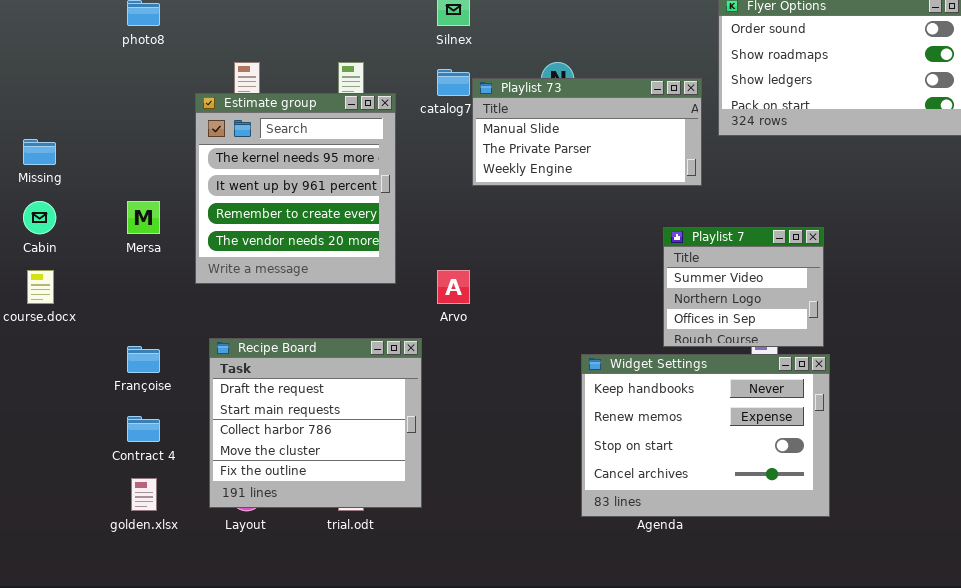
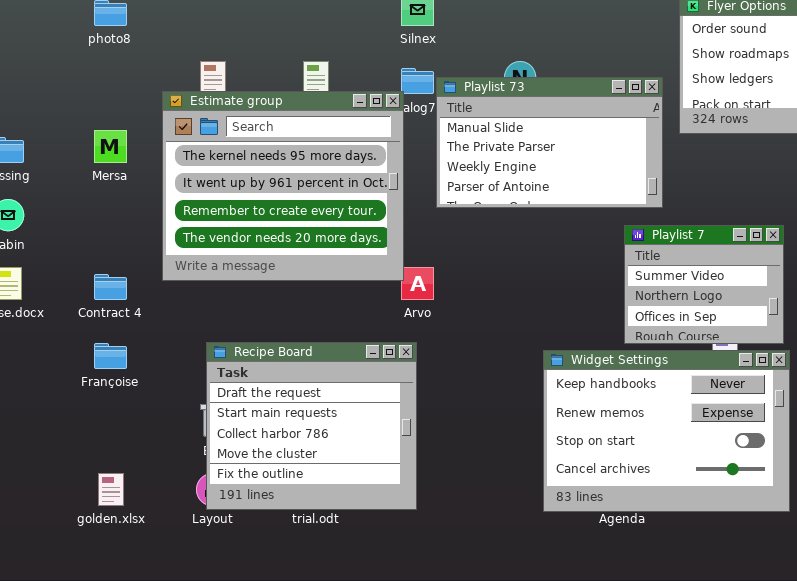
Playlist 73: [472,78,702,186] -> [436,77,663,208], resized
Estimate group: [195,93,396,284] -> [162,91,404,281], resized
Mersa: [127,201,160,234] -> [94,130,127,163], moved
Recipe Board: [209,338,422,508] -> [206,342,417,510], moved
Contract 4: [127,416,160,442] -> [94,274,127,300], moved

